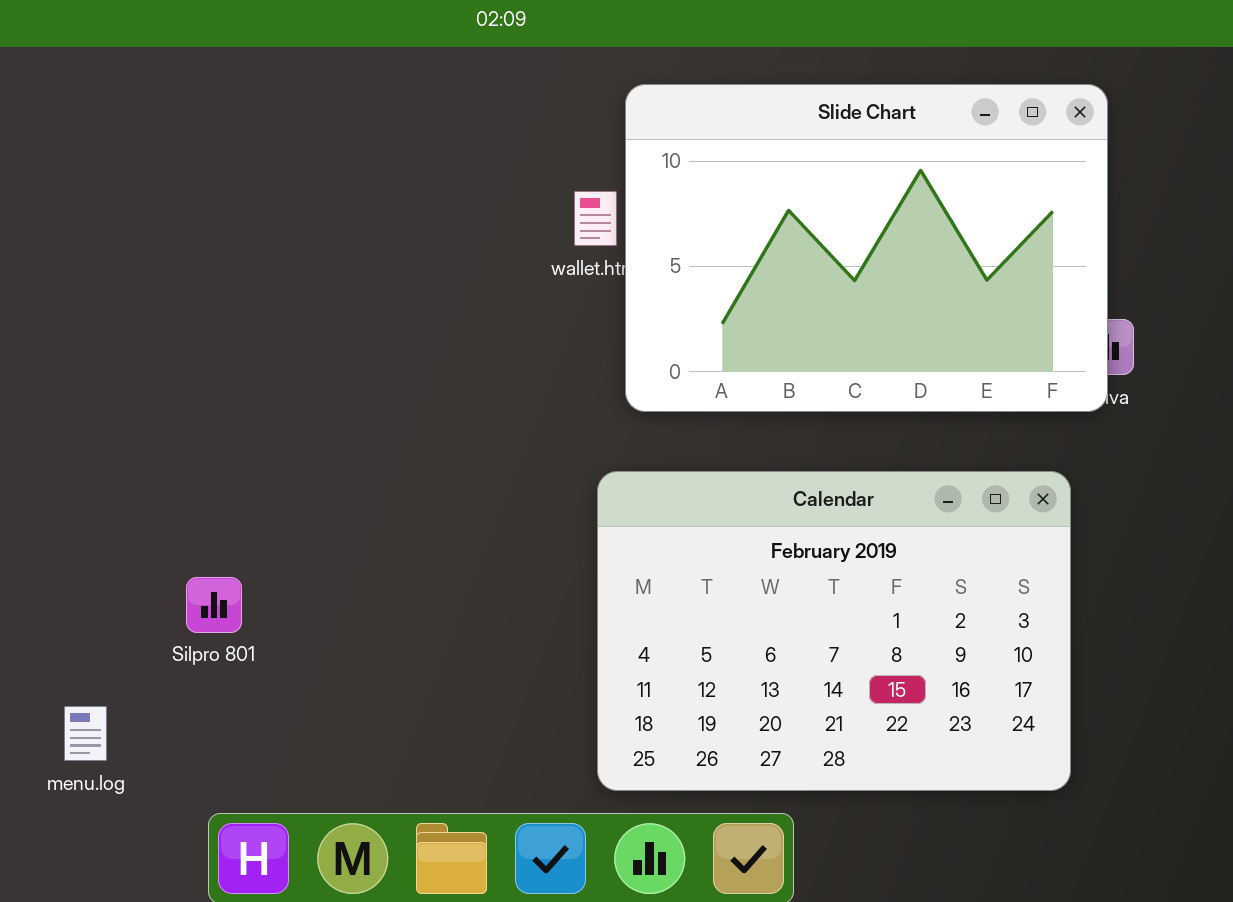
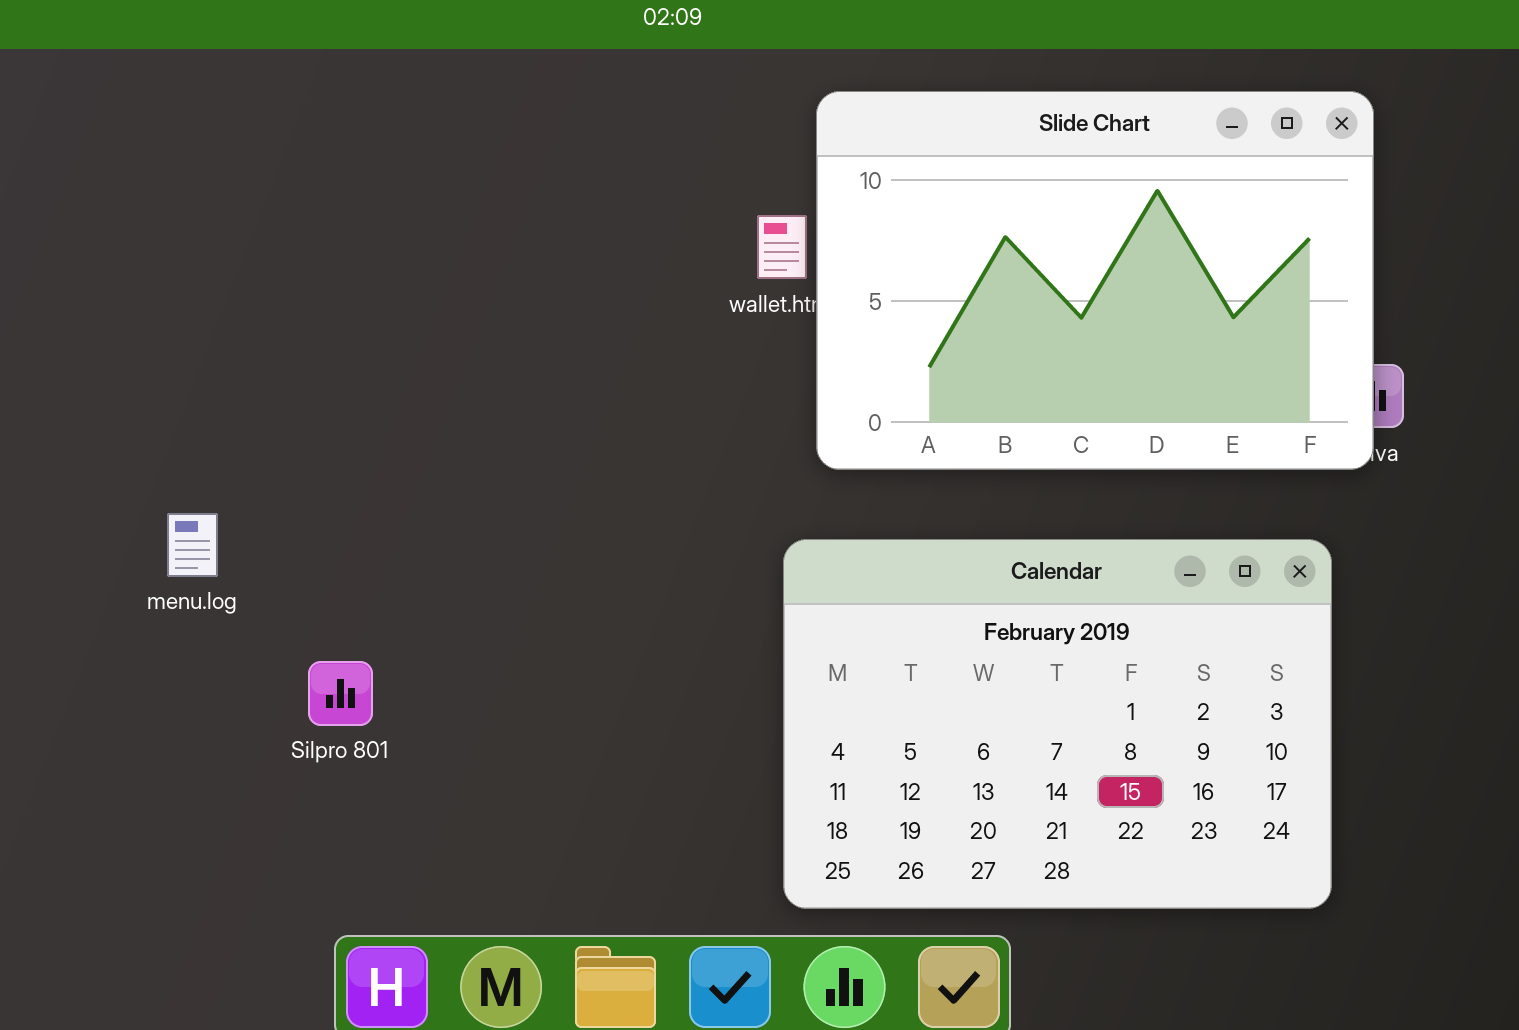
menu.log: [64,706,107,761] -> [167,513,218,577], moved

